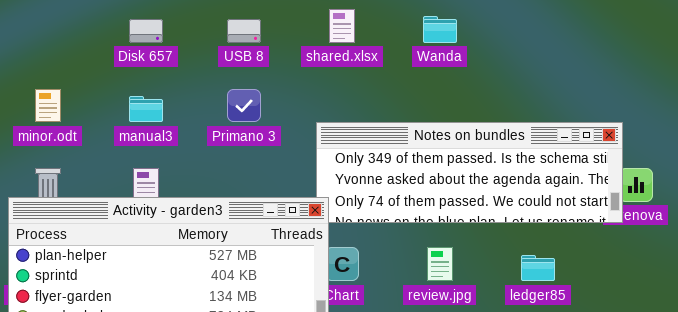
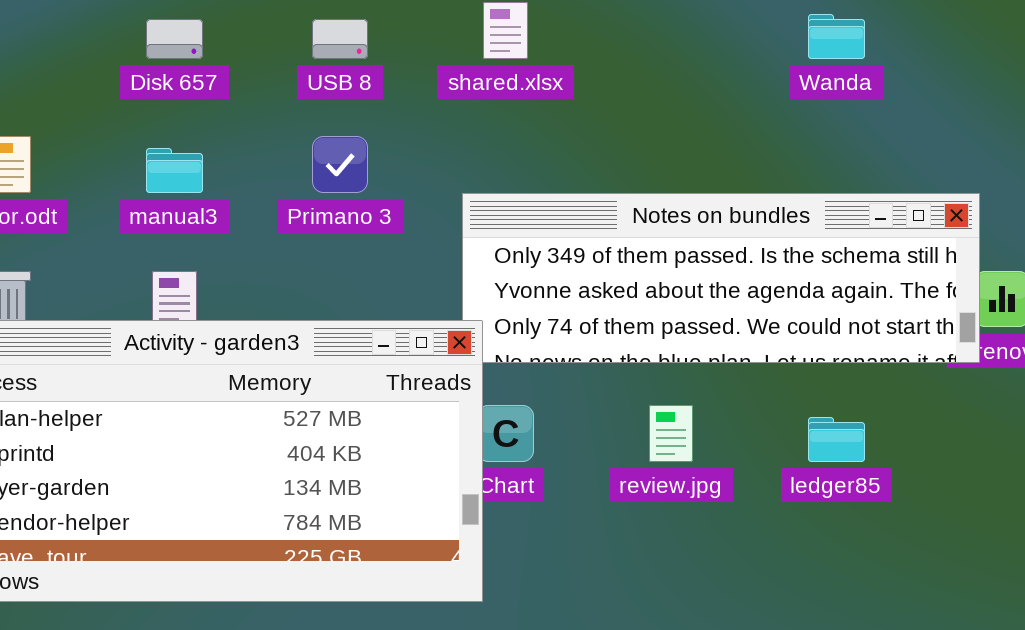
Wanda: [423,16,457,43] -> [808,14,865,59], moved

